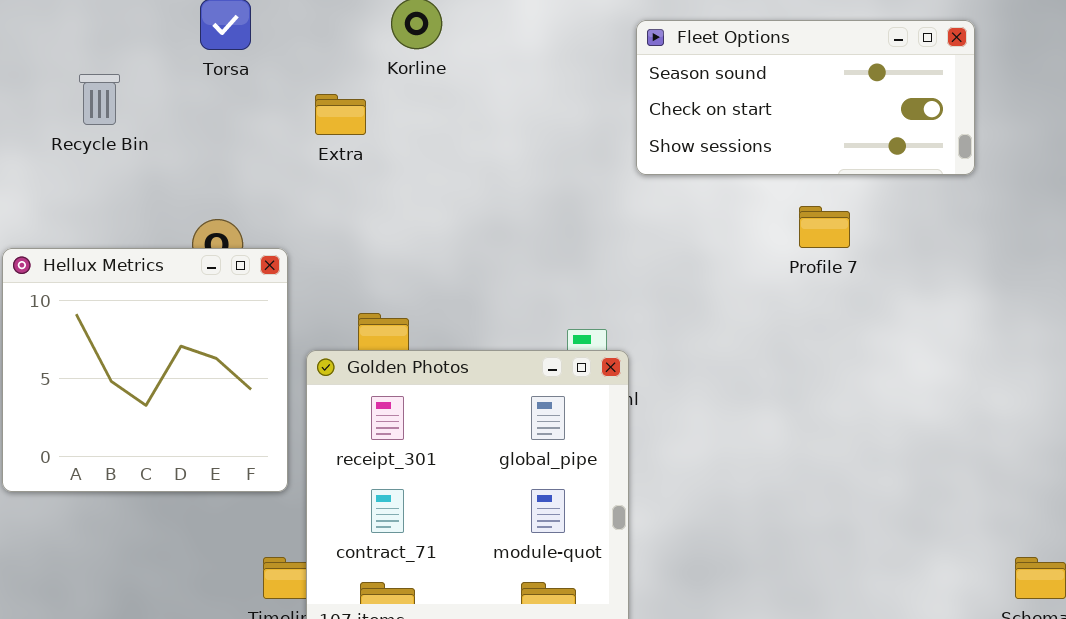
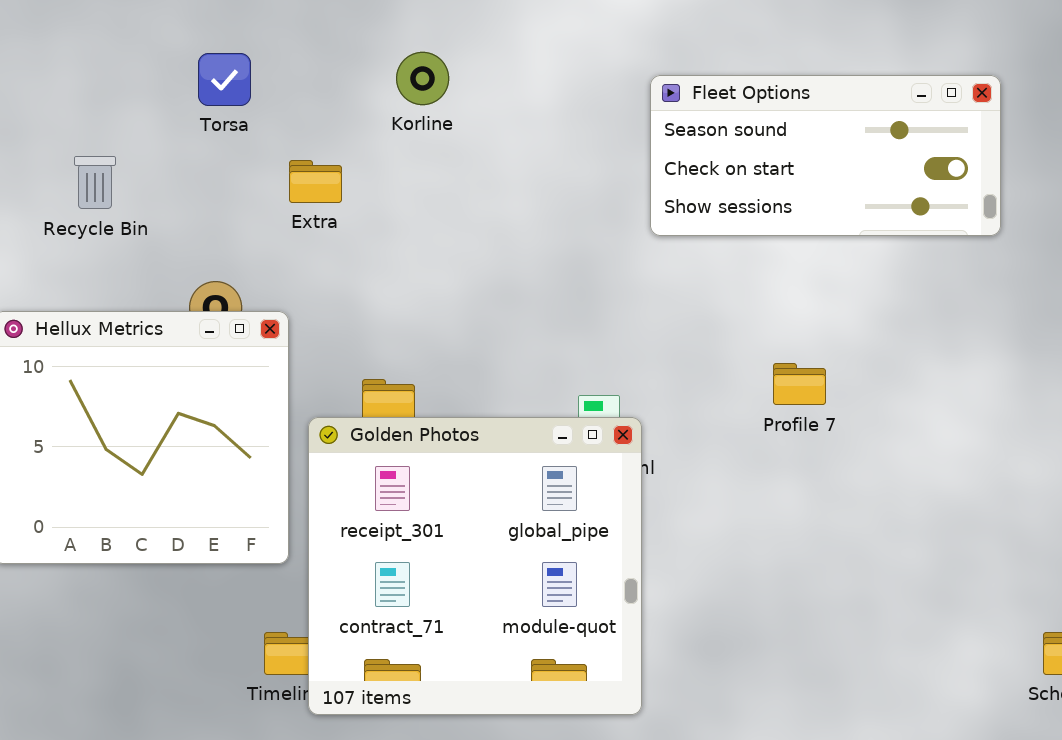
Recycle Bin: [79,74,120,125] -> [74,156,116,209], moved
Extra: [315,94,366,135] -> [289,160,342,203], moved
Profile 7: [799,206,850,248] -> [773,363,826,405], moved

